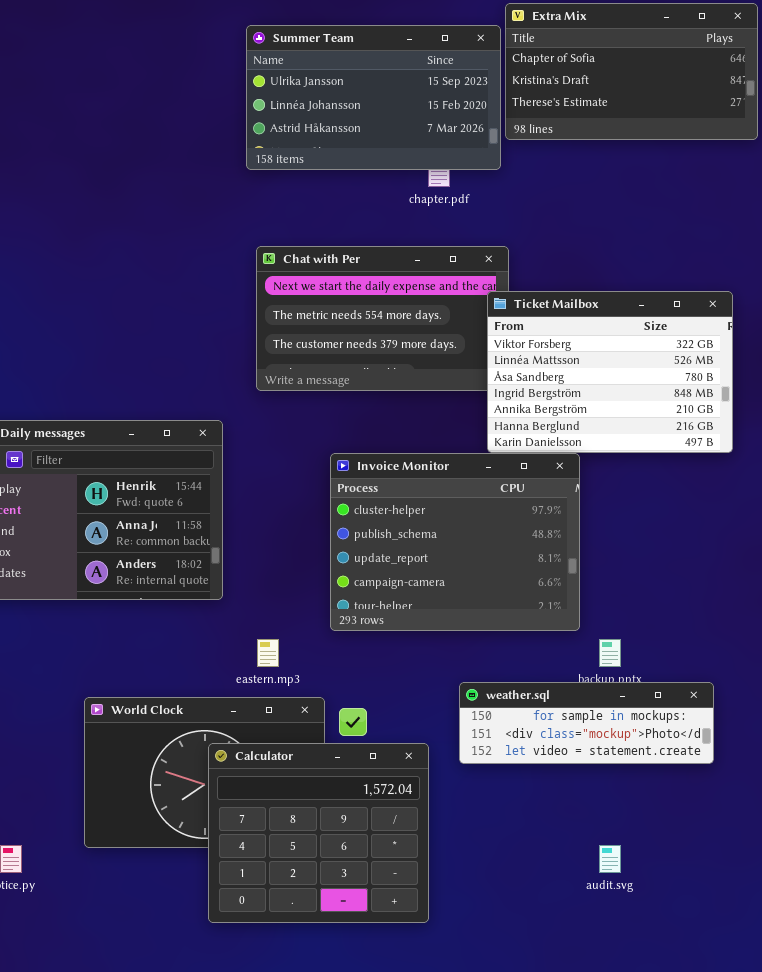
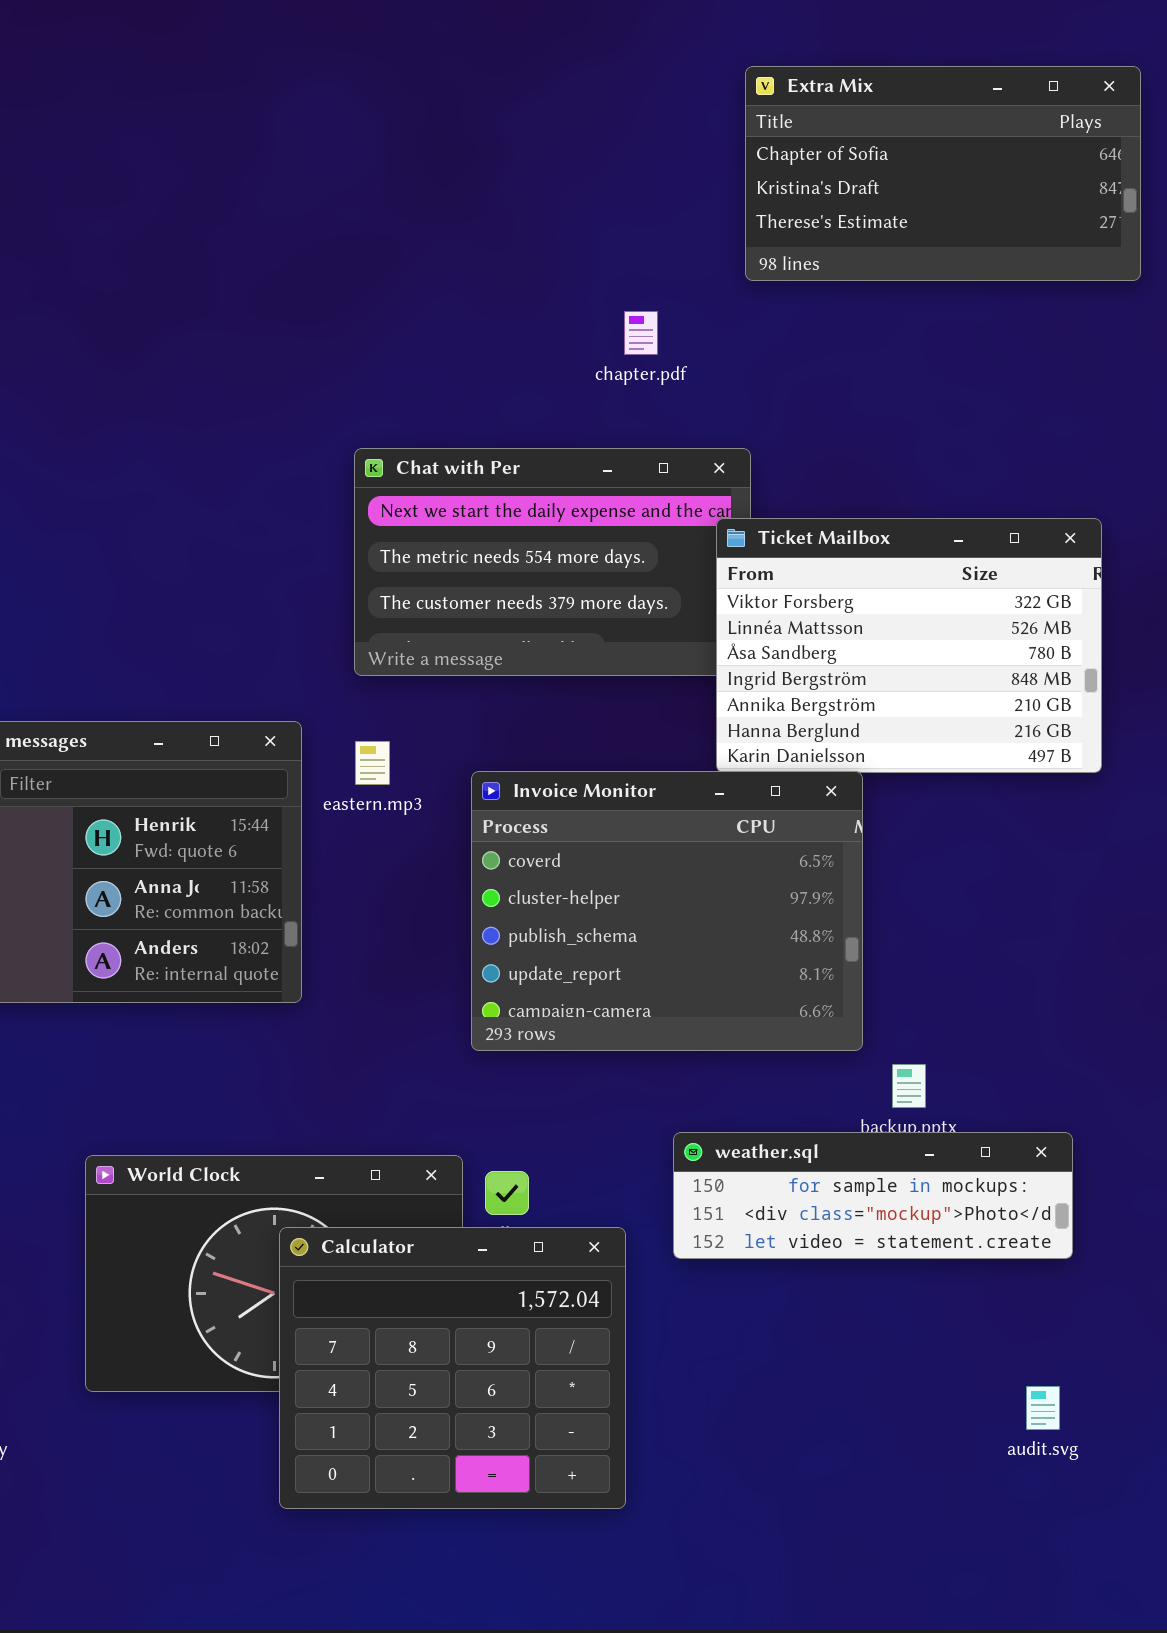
Summer Team: [246,25,501,170] -> none, closed
Invoice Monitor: [330,453,580,631] -> [471,771,863,1051], scrolled up 1 row
eastern.mp3: [257,639,279,667] -> [355,741,390,785], moved
audit.svg: [599,845,621,873] -> [1026,1386,1060,1430], moved

